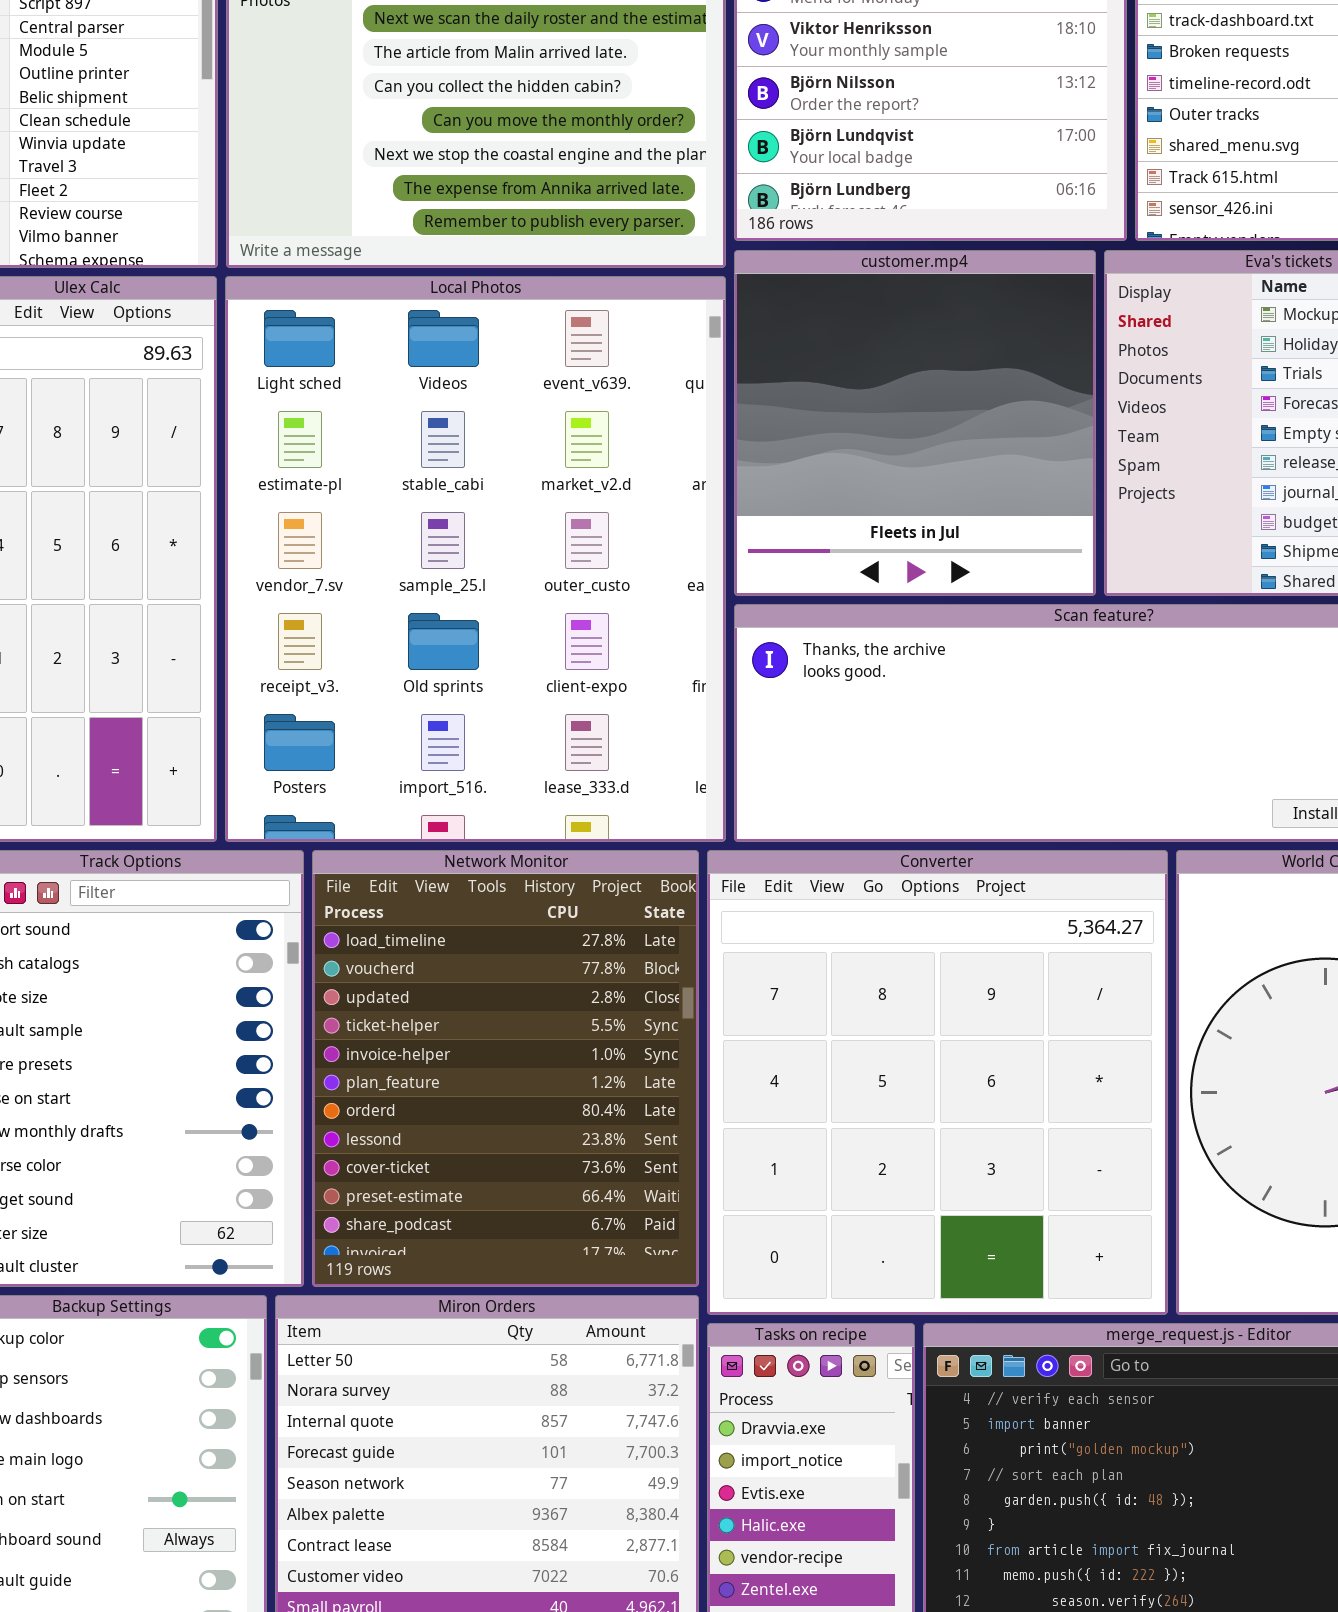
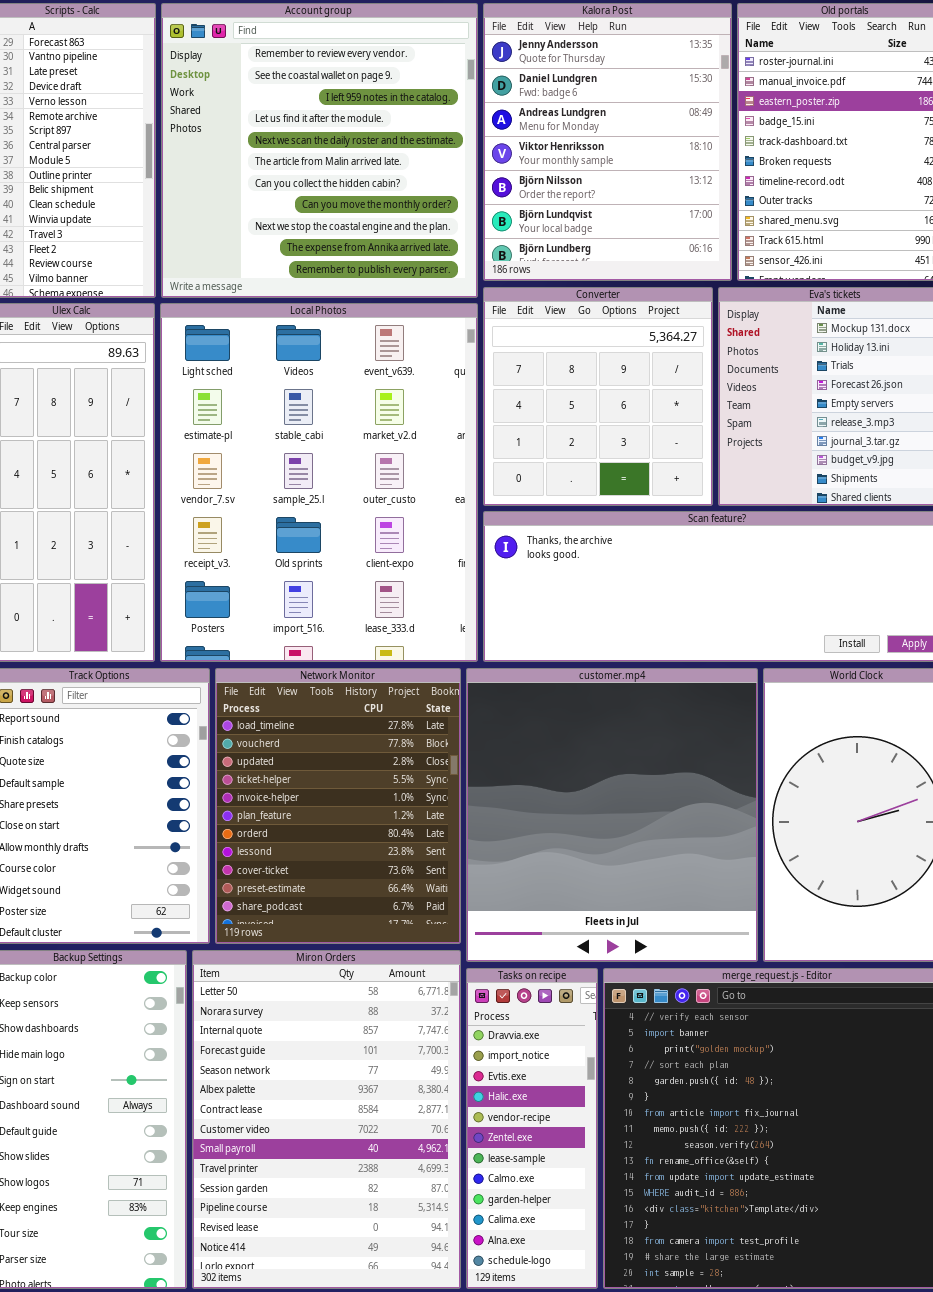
customer.mp4: [734,250,1096,596] -> [466,668,758,962], moved, resized
Converter: [707,850,1168,1315] -> [483,287,713,506], moved, resized

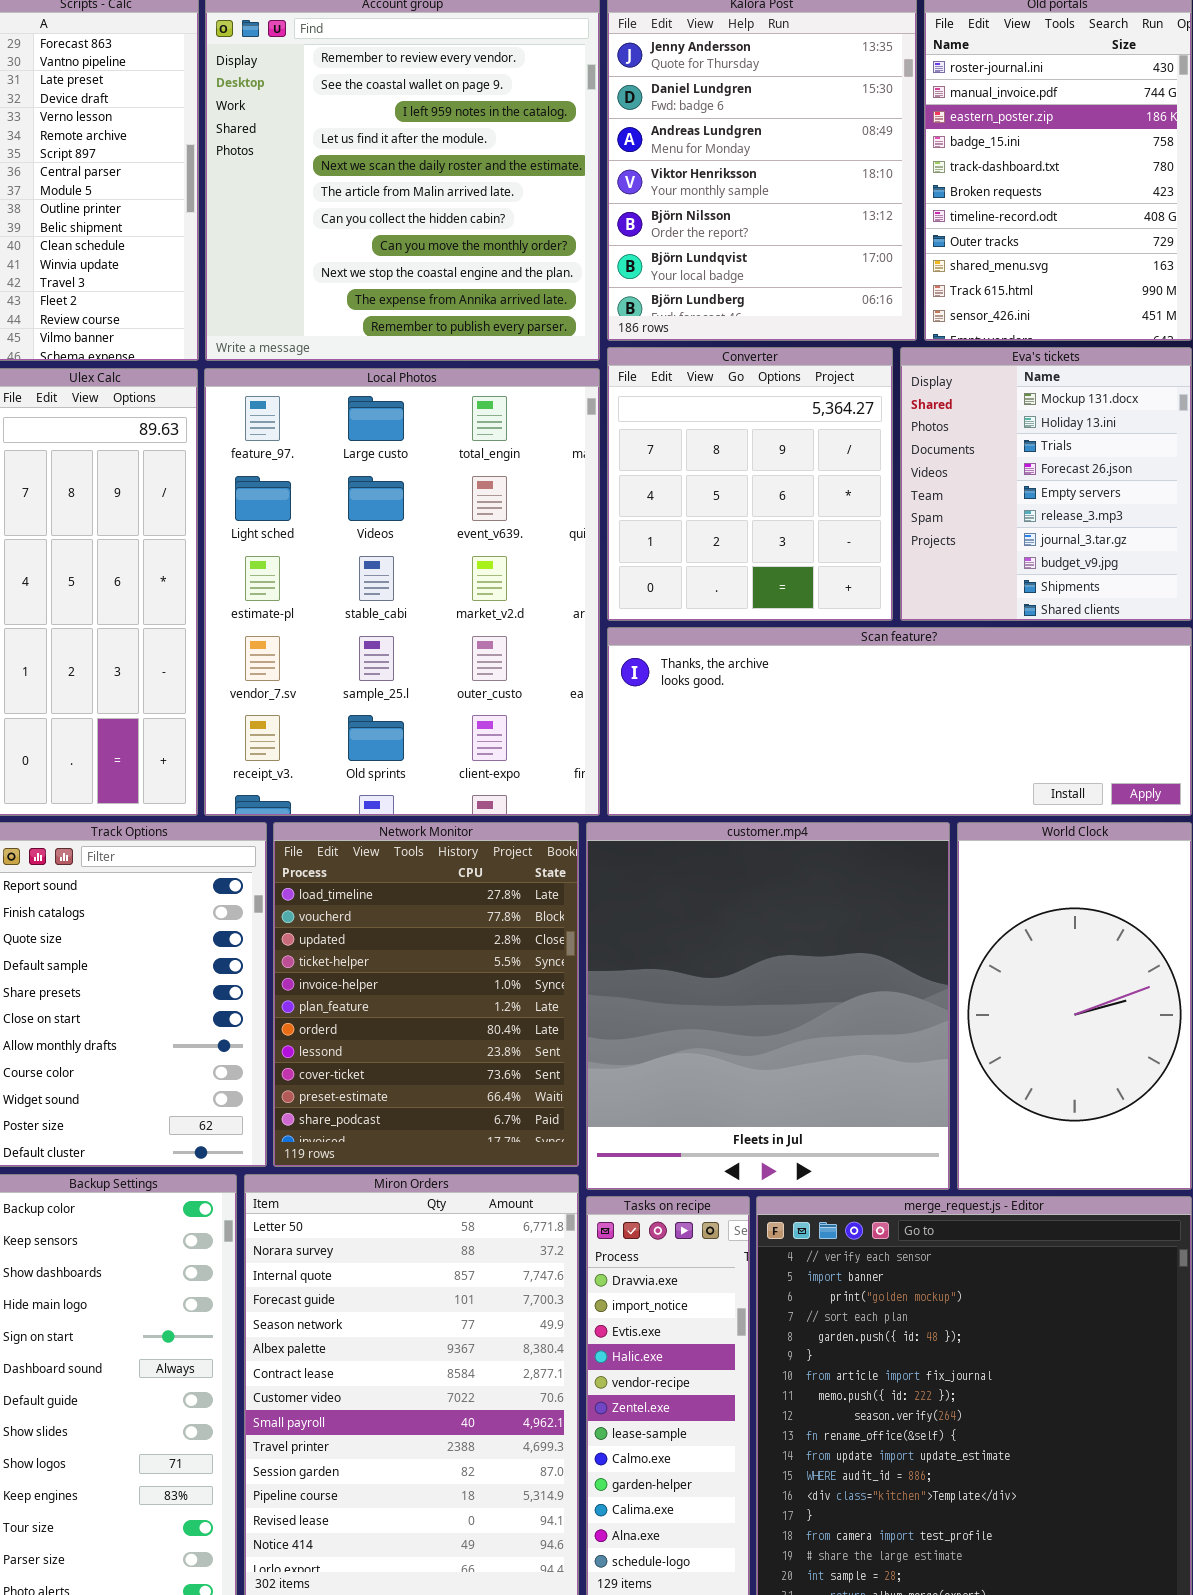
Local Photos: [160,303,478,662] -> [204,368,600,816], scrolled up 1 row

